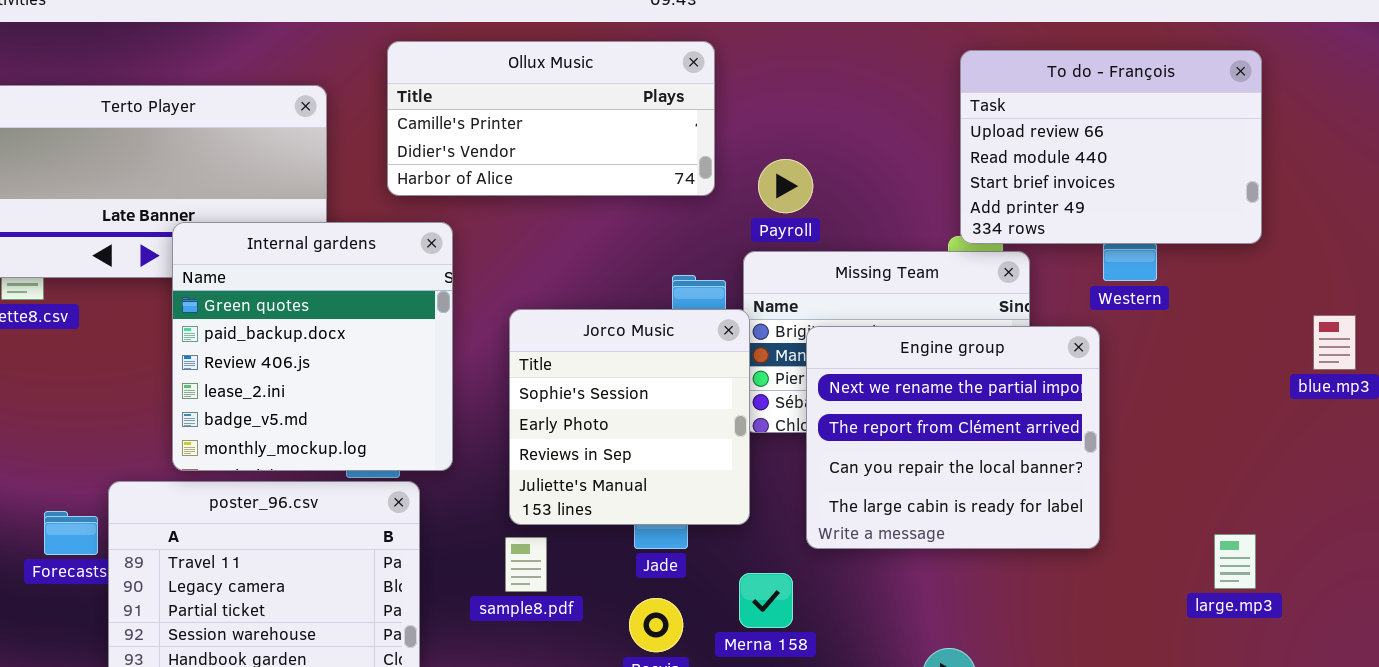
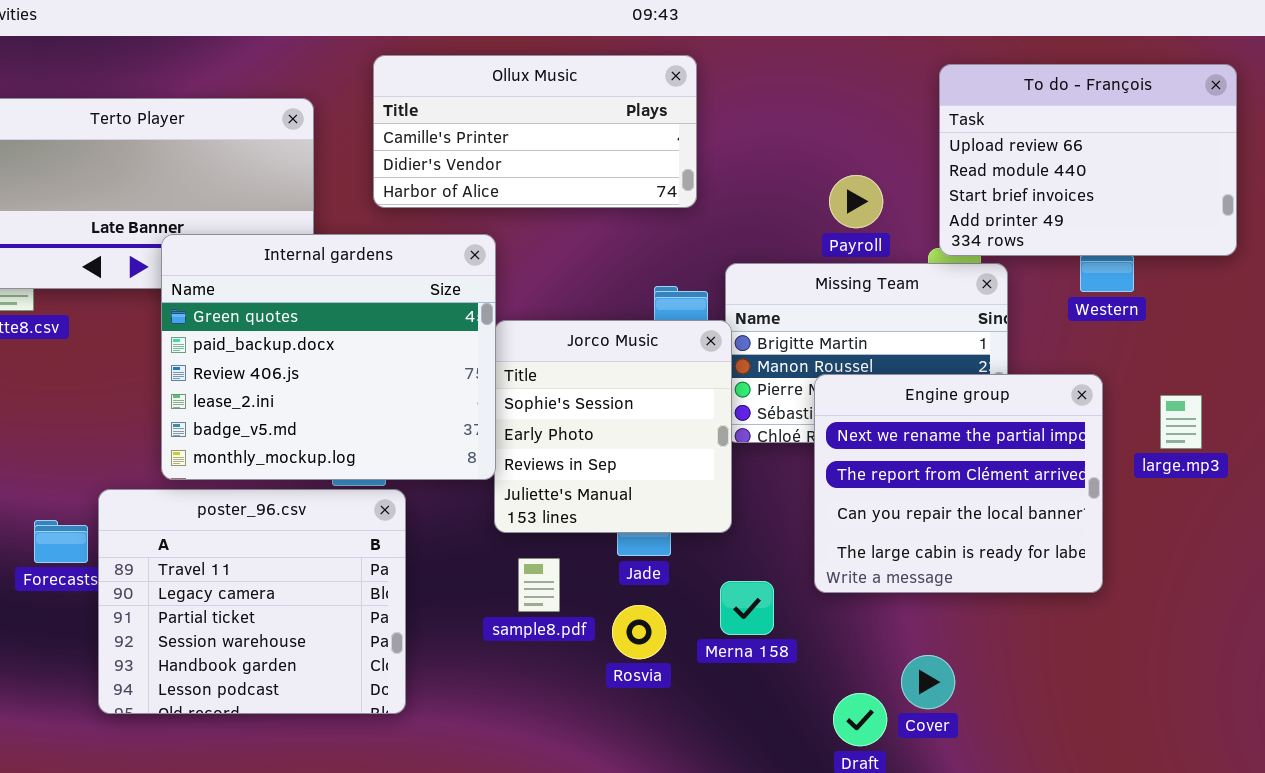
Payroll: [758,159,813,213] -> [829,175,883,228], moved
Internal gardens: [172,222,453,471] -> [161,234,496,480], resized
Engine group: [806,326,1100,549] -> [814,374,1103,593], moved
large.mp3: [1214,534,1256,589] -> [1160,395,1202,449], moved
sample8.pdf: [505,537,547,592] -> [518,558,560,612], moved

